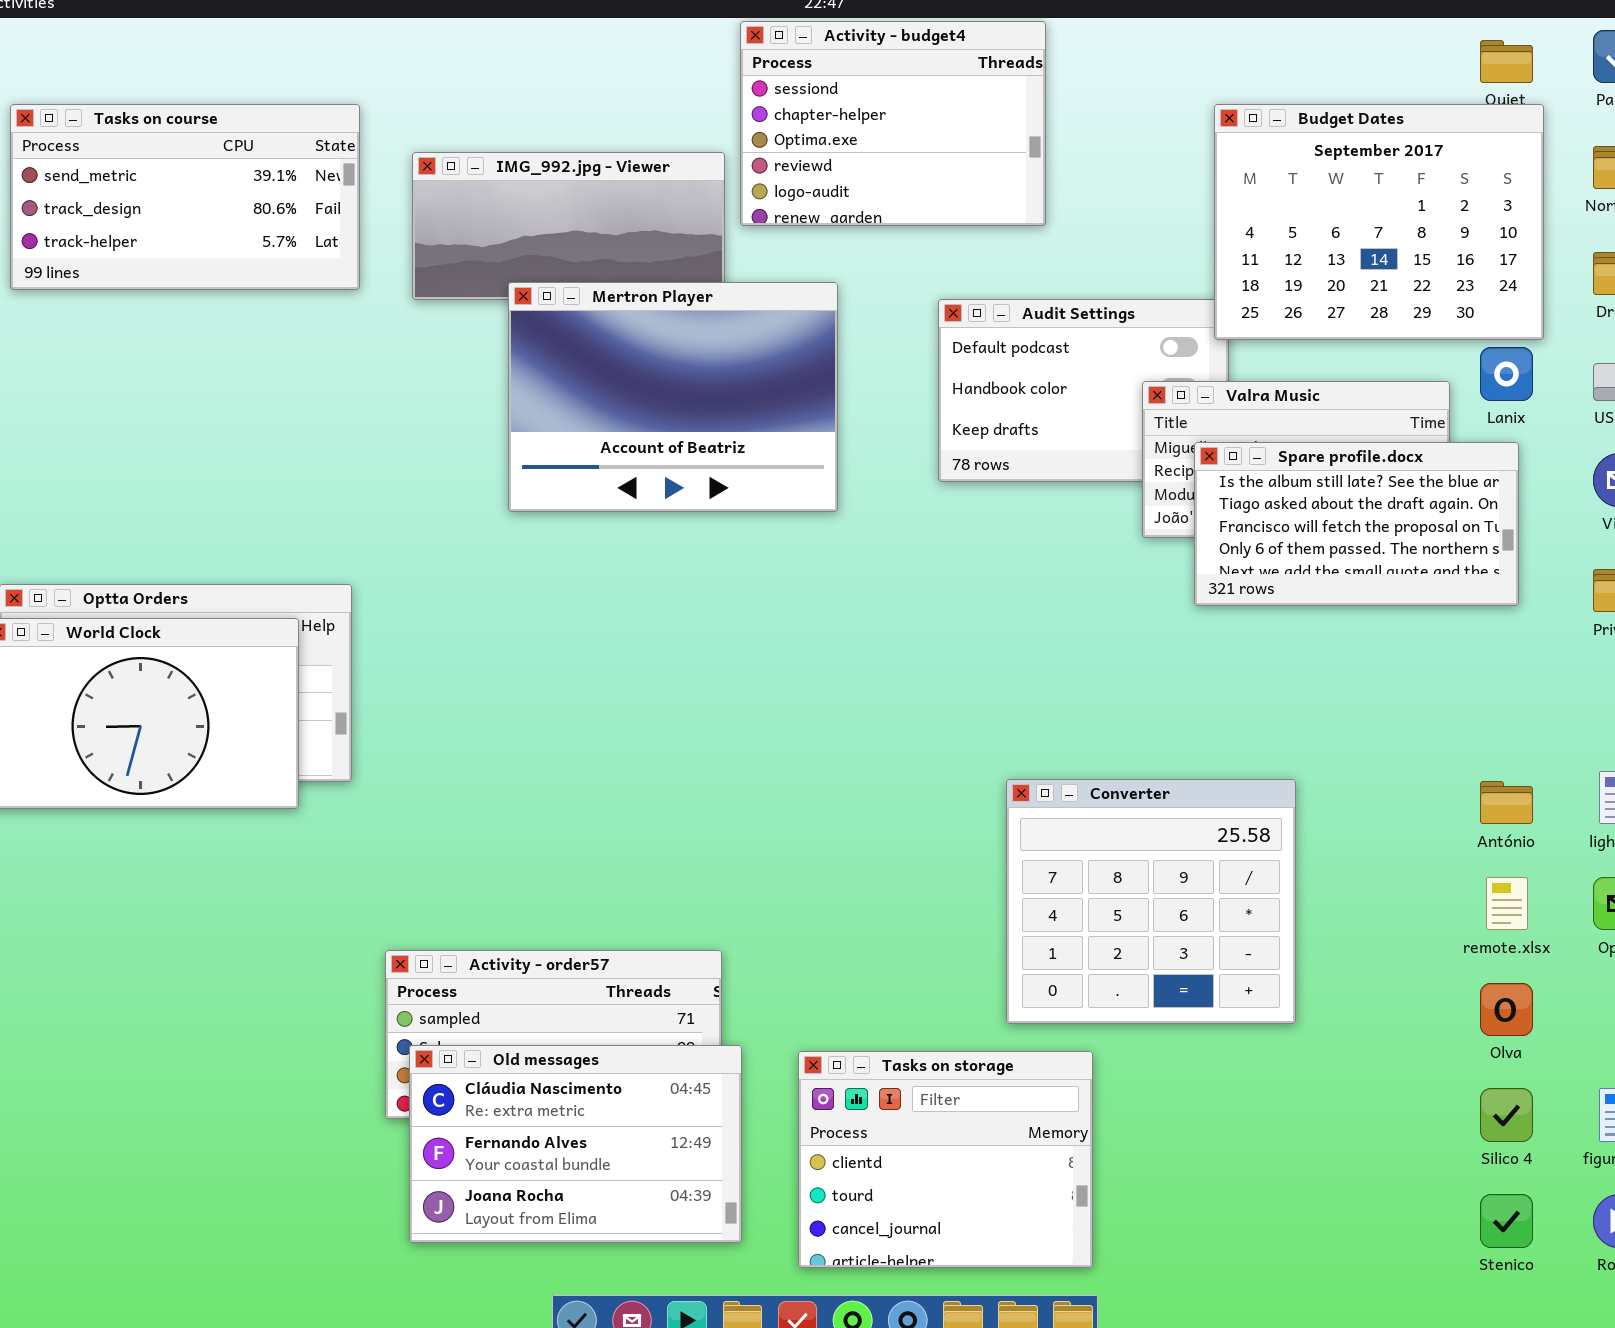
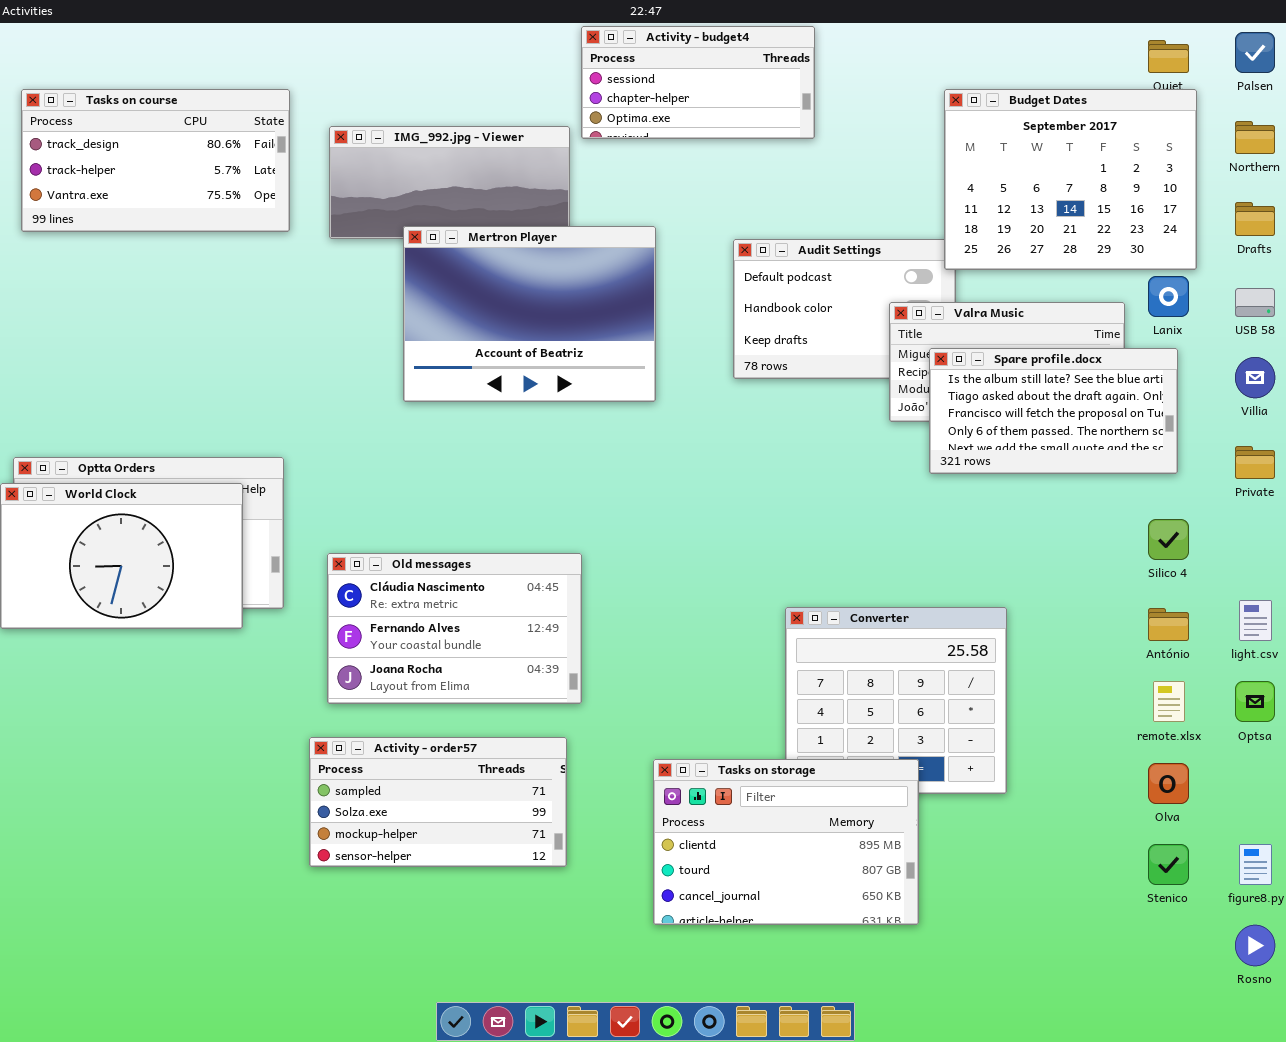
Activity - budget4: [740,21,1046,226] -> [581,26,815,139], resized
Tasks on course: [10,104,360,290] -> [21,89,290,232], scrolled down 1 row
Old messages: [409,1045,742,1243] -> [327,553,582,704], moved
Tasks on storage: [798,1051,1093,1268] -> [653,759,919,925], moved, resized
Silico 4: [1480,1088,1533,1142] -> [1148,519,1189,560], moved
Stenico: [1480,1194,1533,1248] -> [1148,844,1189,885], moved

